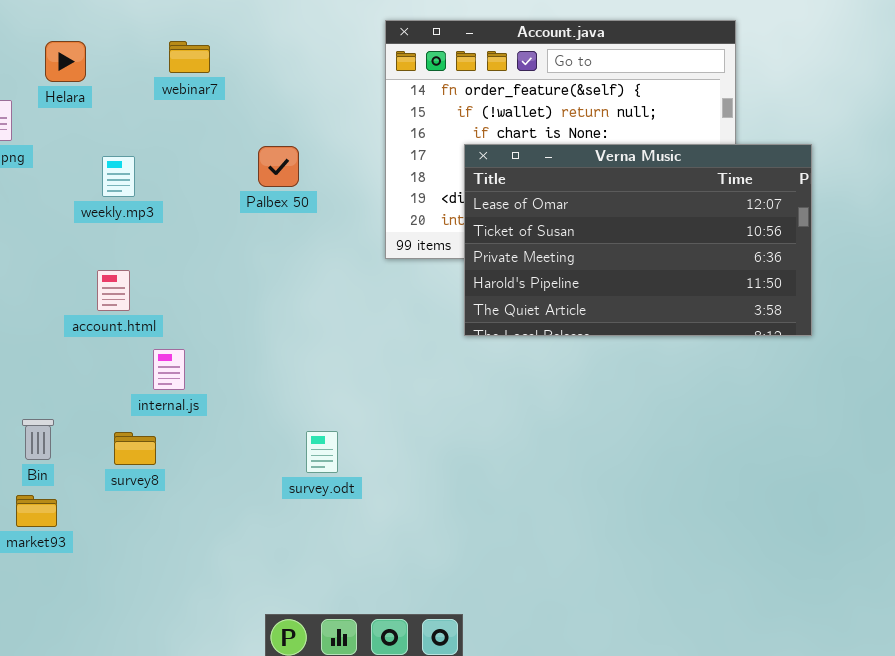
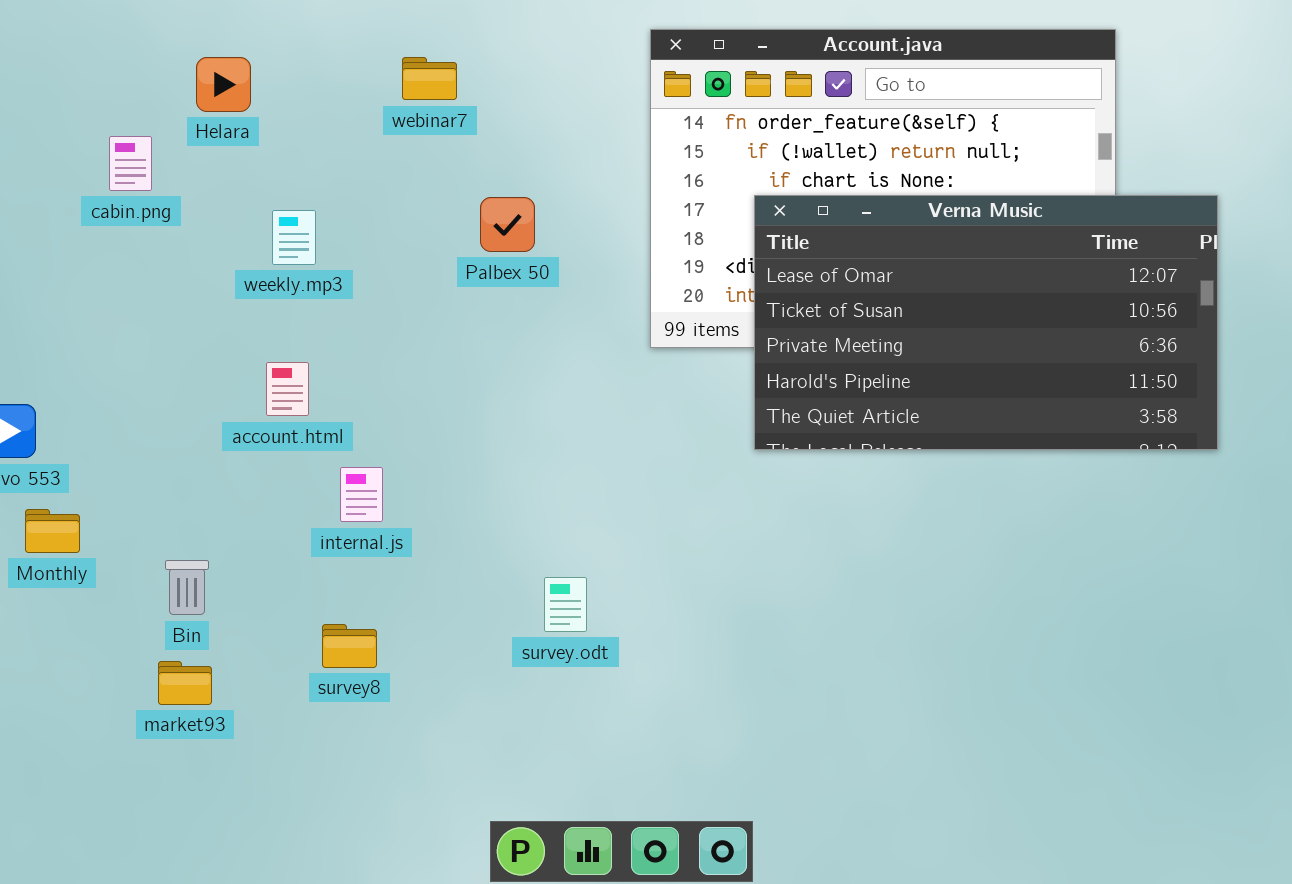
webinar7: [169,41,210,73] -> [402,57,457,100], moved
survey8: [114,432,156,465] -> [322,624,377,668], moved

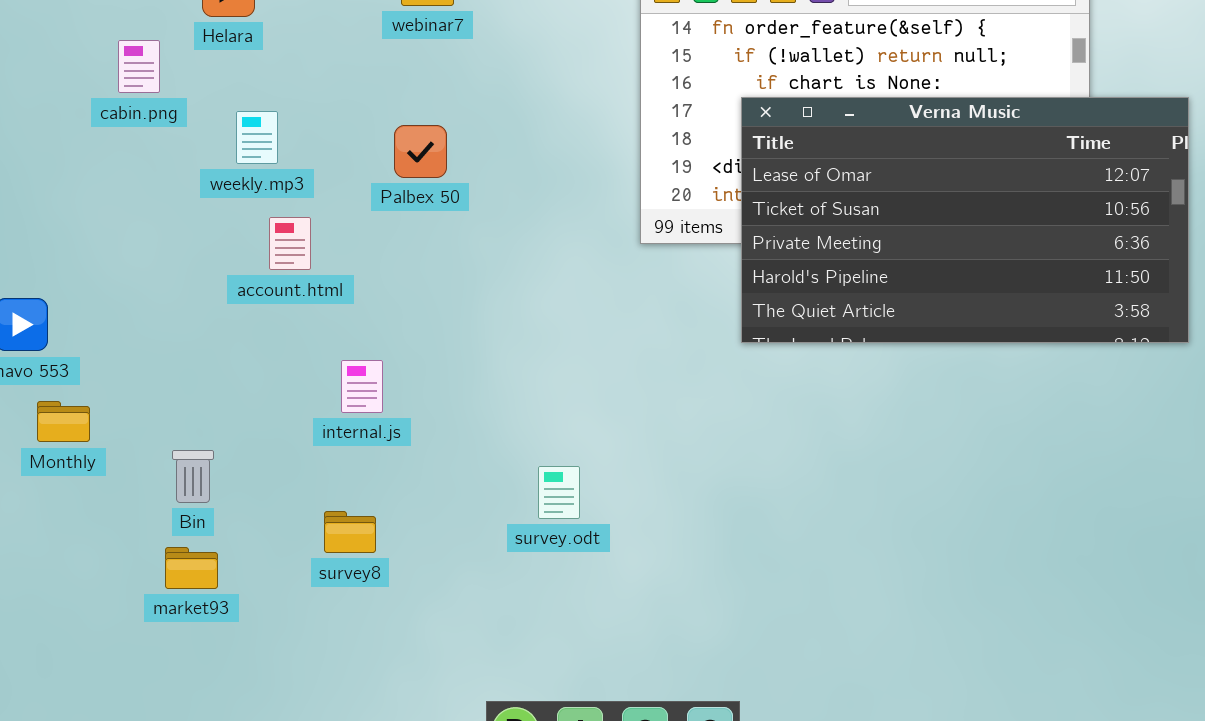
Palbex 50: [480,197,535,252] -> [394,125,447,178], moved
weekly.mp3: [272,210,316,265] -> [236,111,278,164], moved
account.html: [266,362,309,416] -> [269,217,311,270], moved

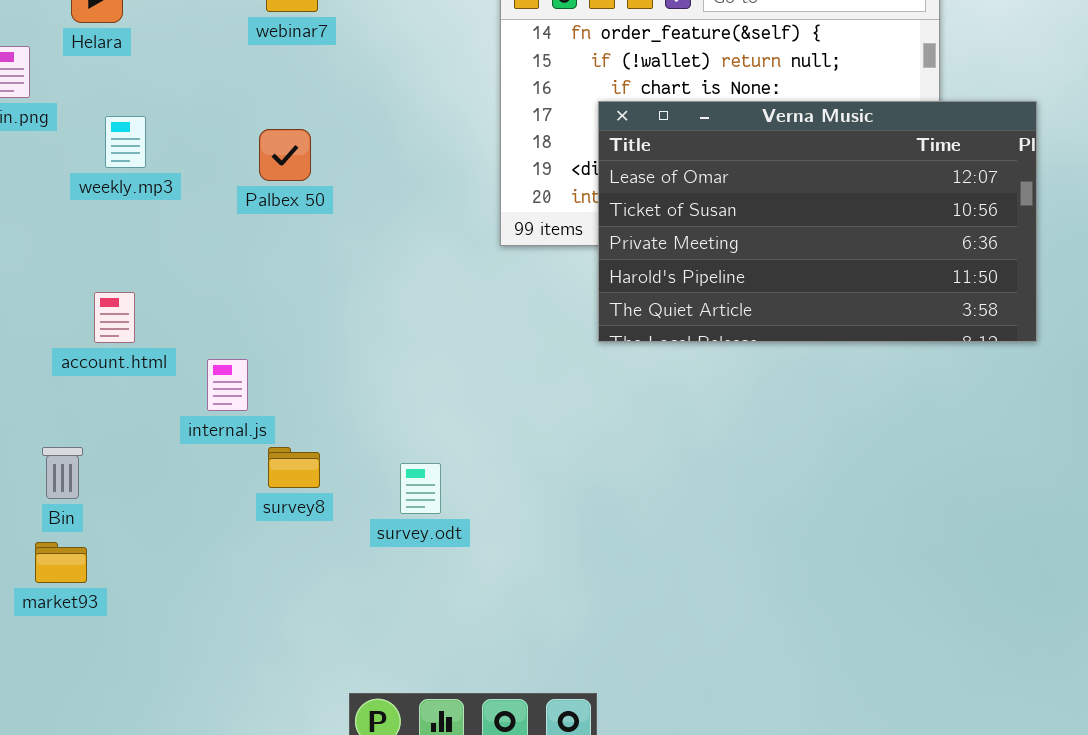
account.html: [269,217,311,270] -> [94,292,135,343], moved
survey8: [324,511,376,553] -> [268,447,320,488], moved

